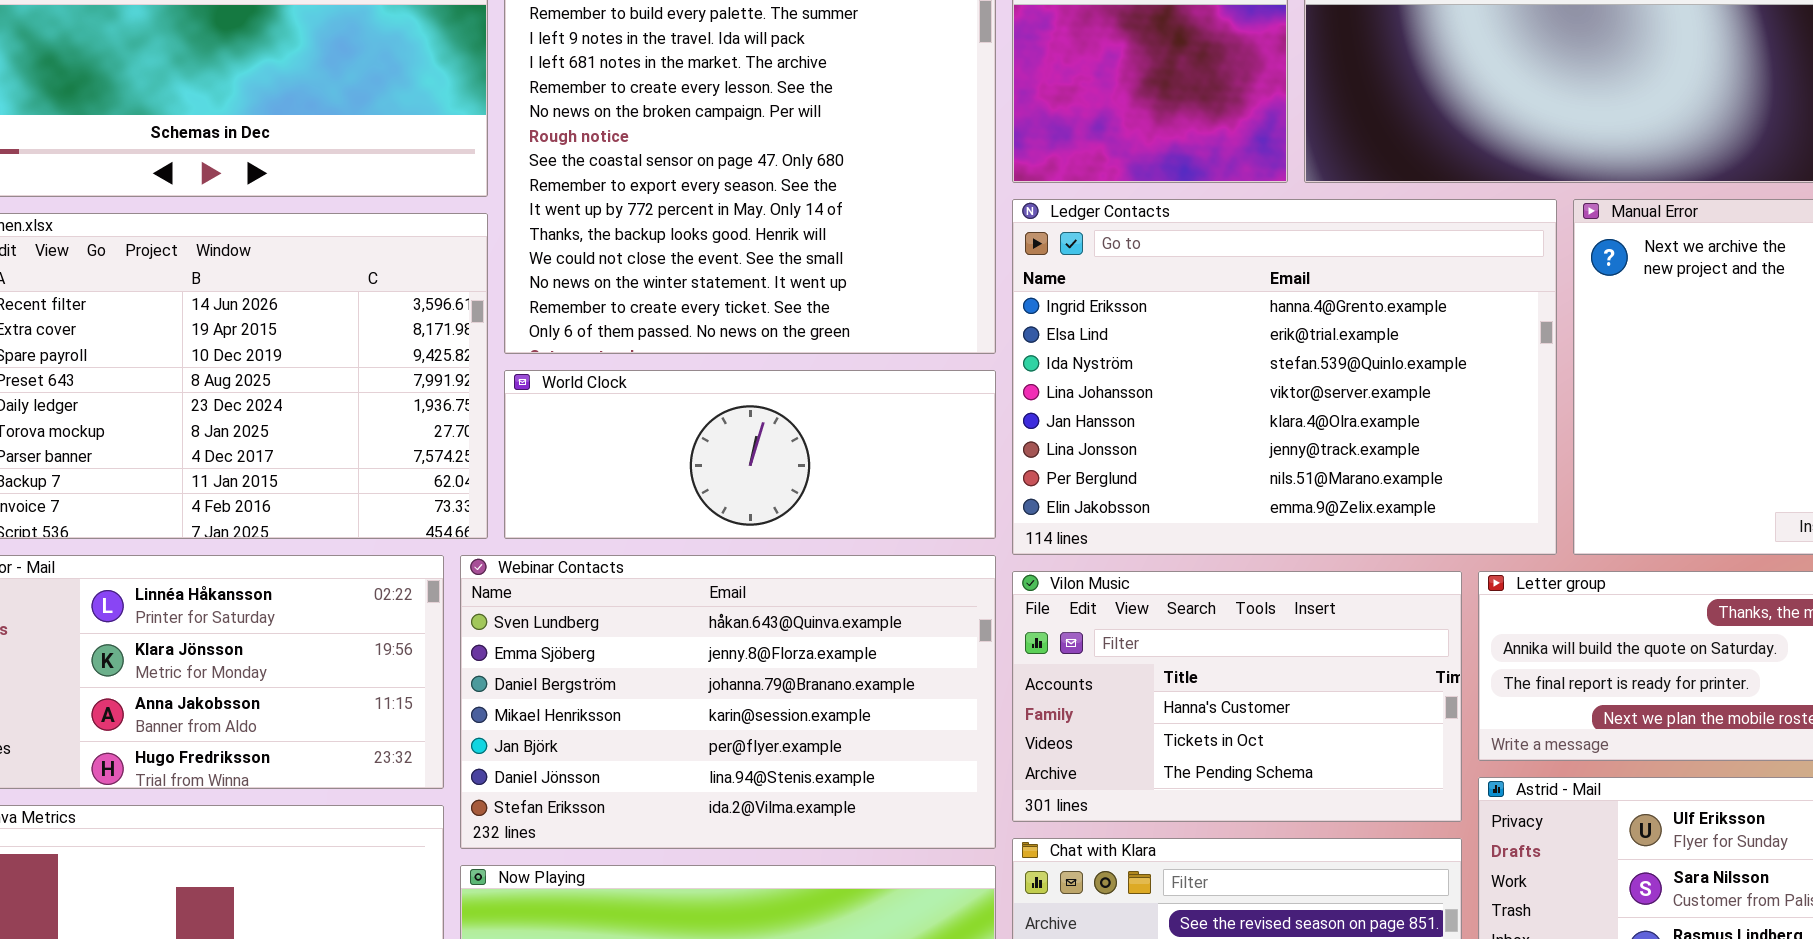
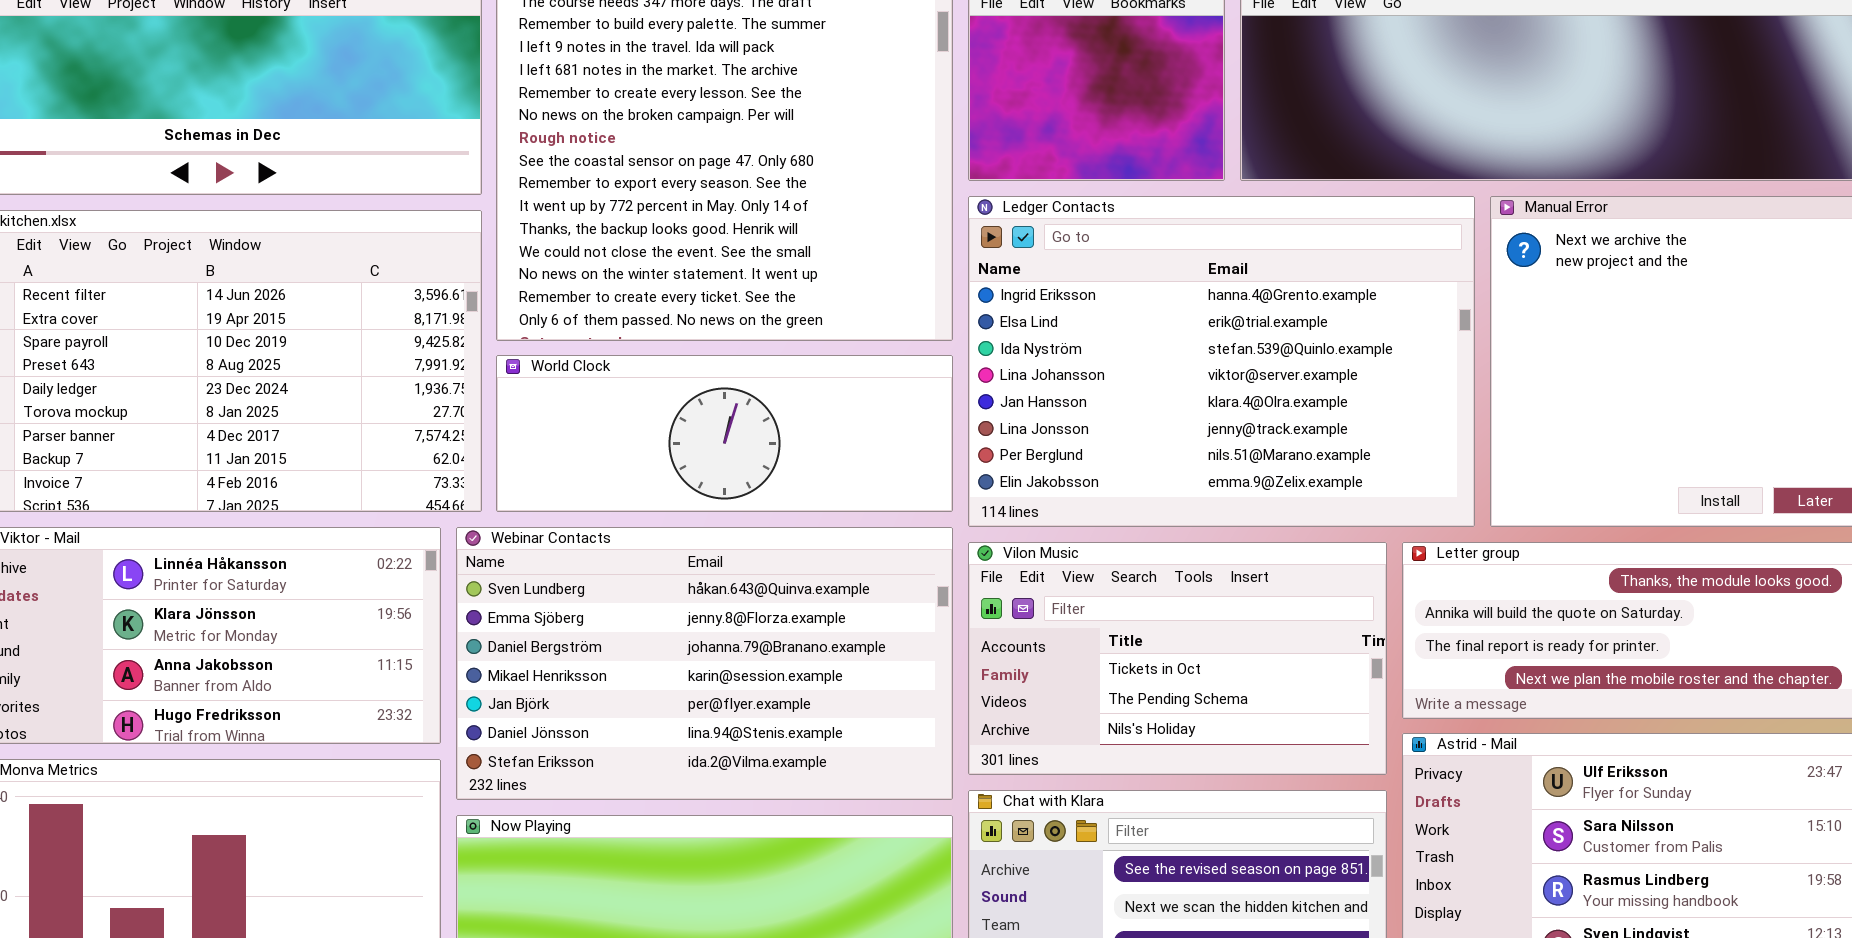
Vilon Music: [1012,571,1462,822] -> [968,542,1387,775], scrolled down 1 row

